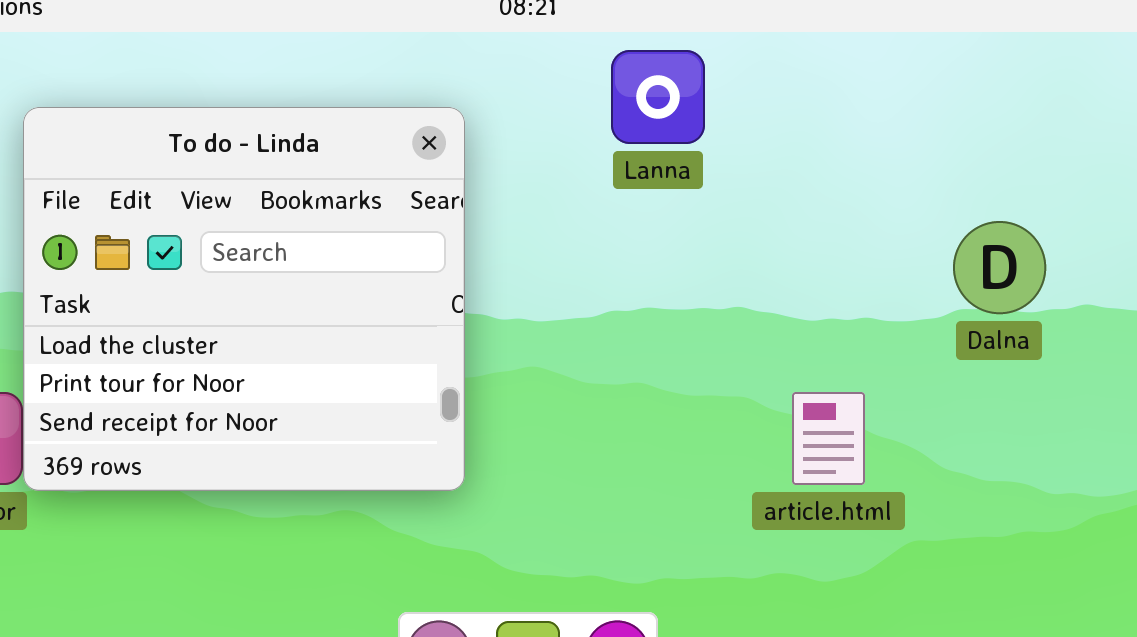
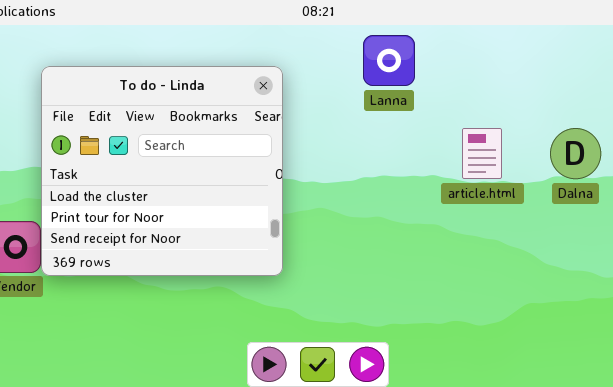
article.html: [792,392,865,485] -> [462,128,502,179], moved

